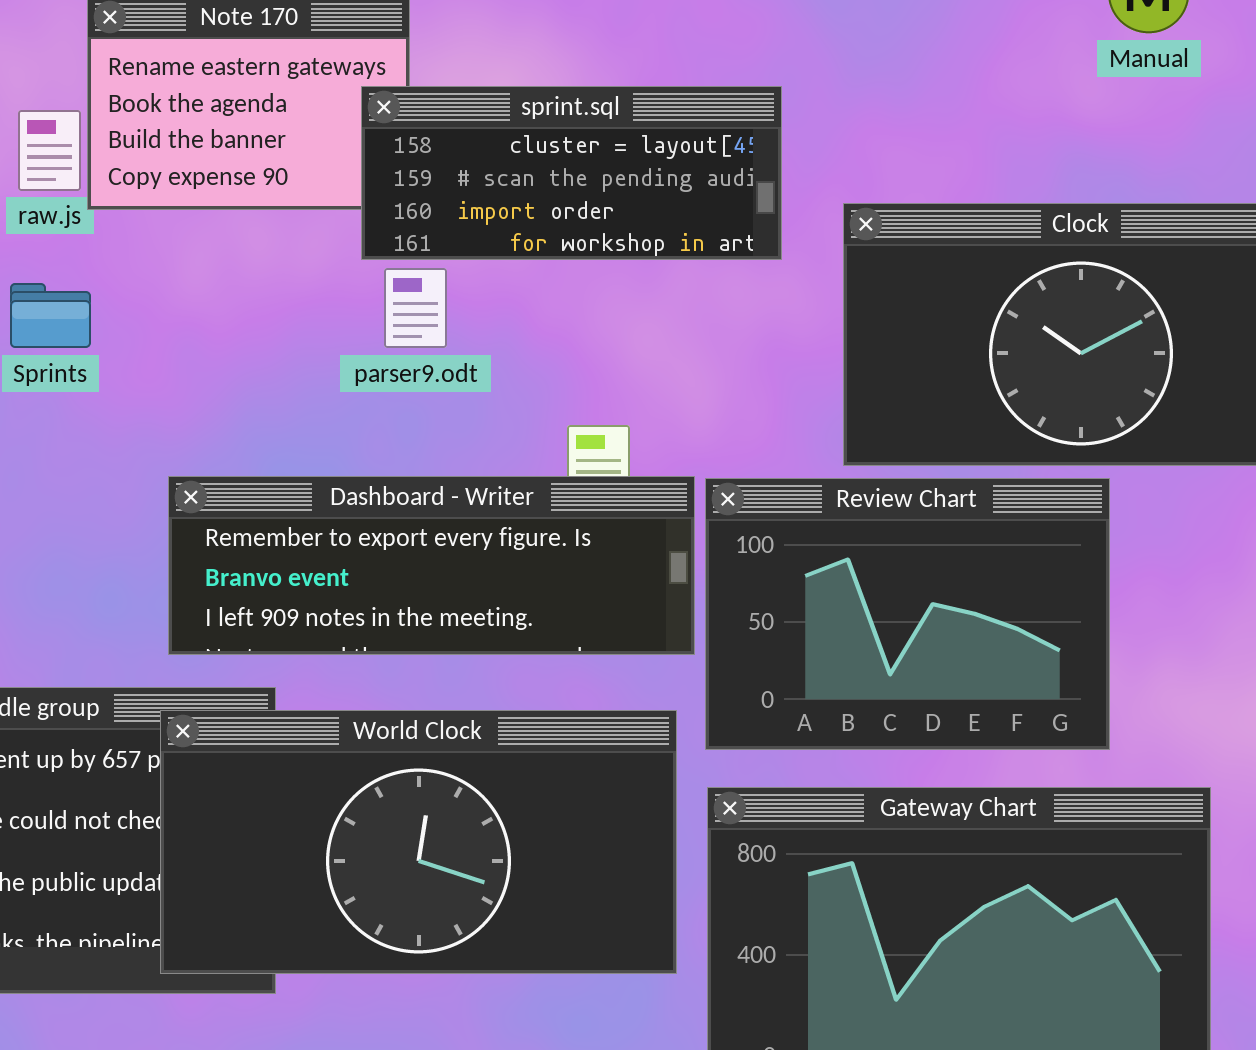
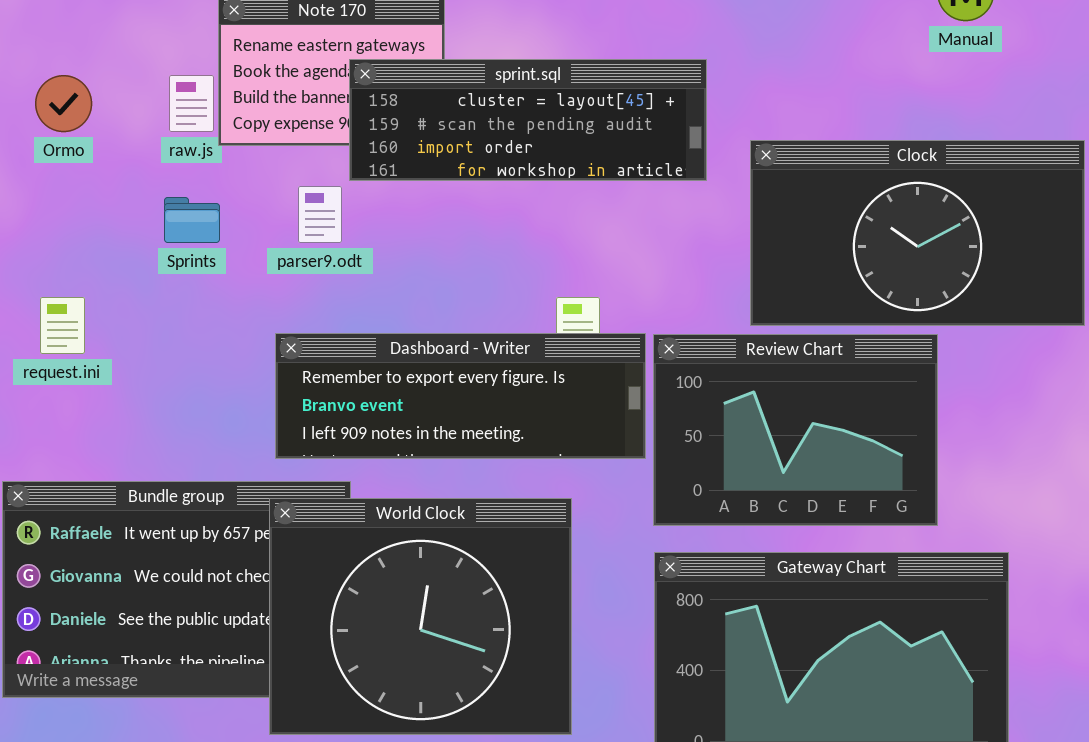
sprint.sql: [361,86,782,260] -> [349,59,707,181], resized
parser9.odt: [384,268,447,348] -> [298,186,342,243], moved
World Clock: [160,710,677,974] -> [269,498,572,735], resized

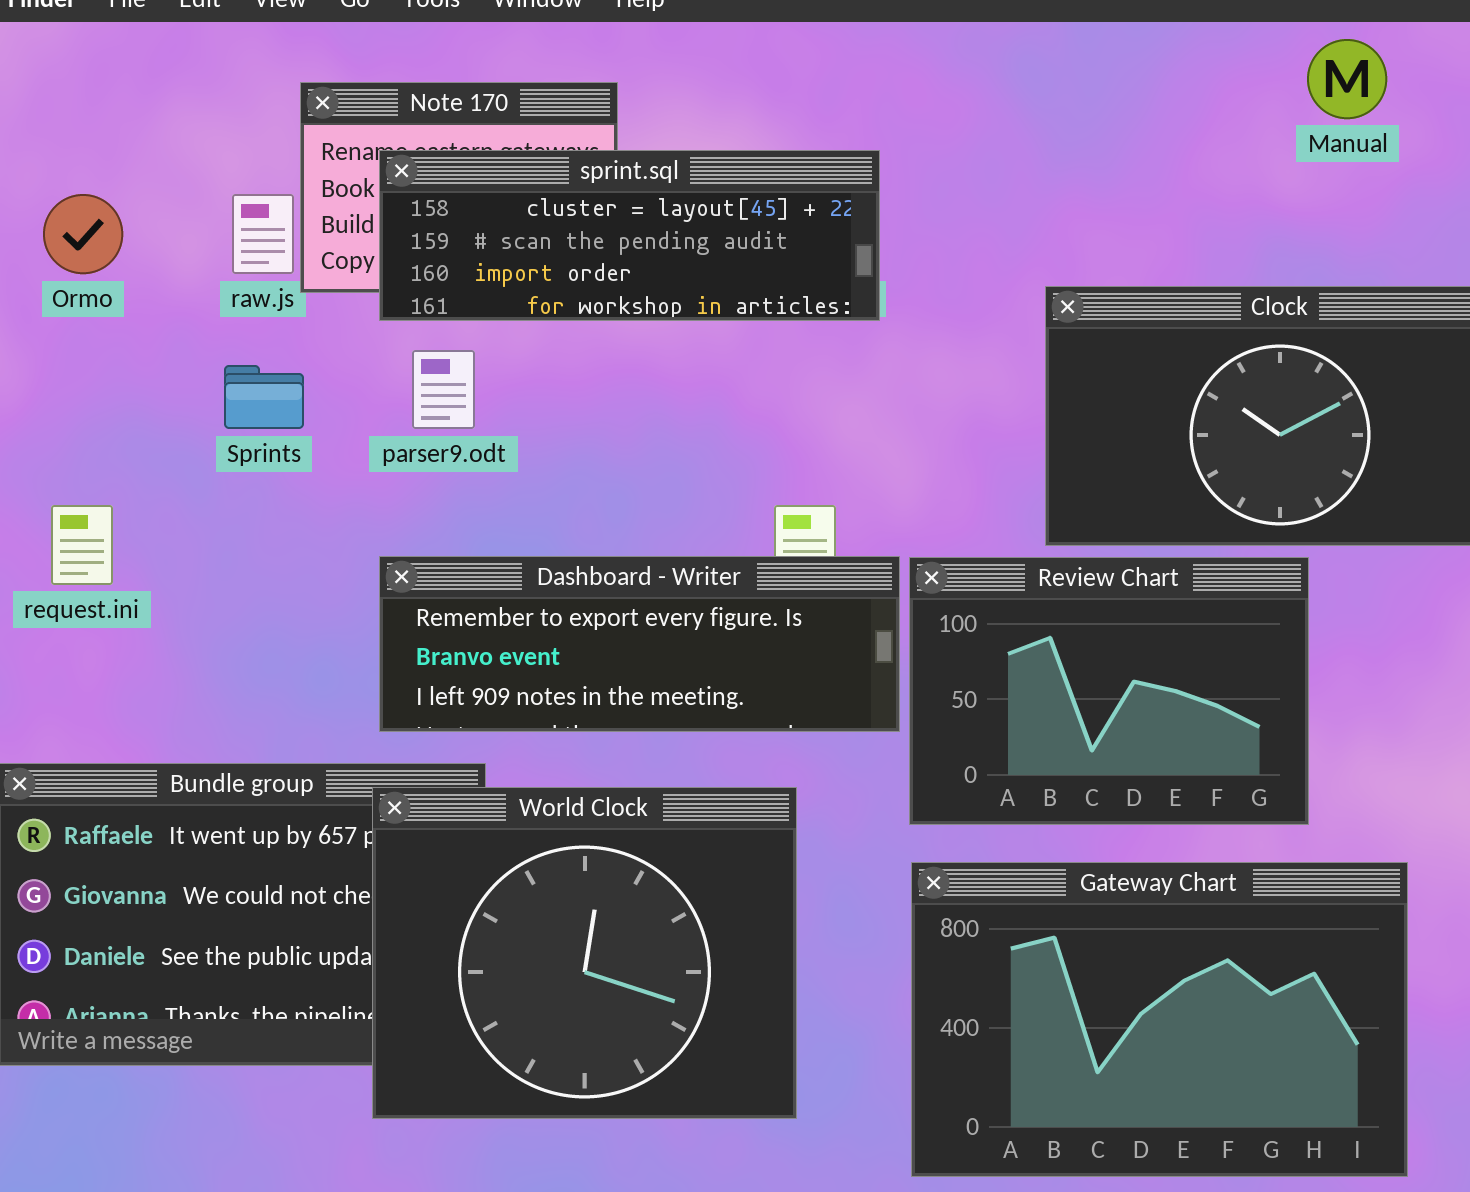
sprint.sql: [349,59,707,181] -> [379,150,880,321], moved

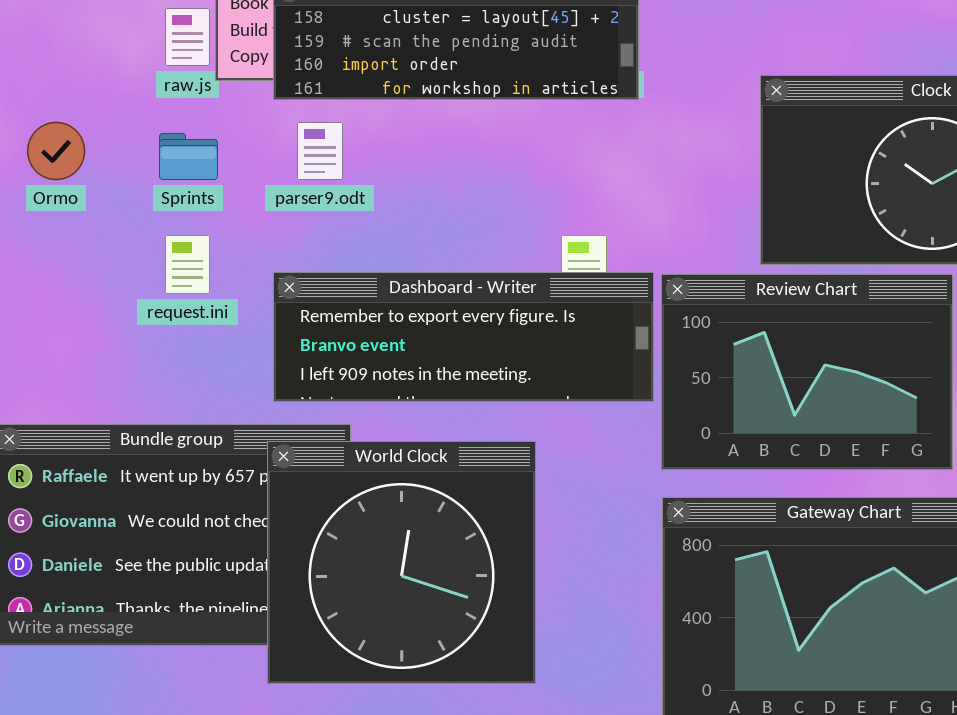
Ormo: [43,194,123,274] -> [27,122,85,180], moved
request.ini: [51,505,113,585] -> [165,235,210,294], moved
World Clock: [372,787,797,1119] -> [267,441,536,684], resized

